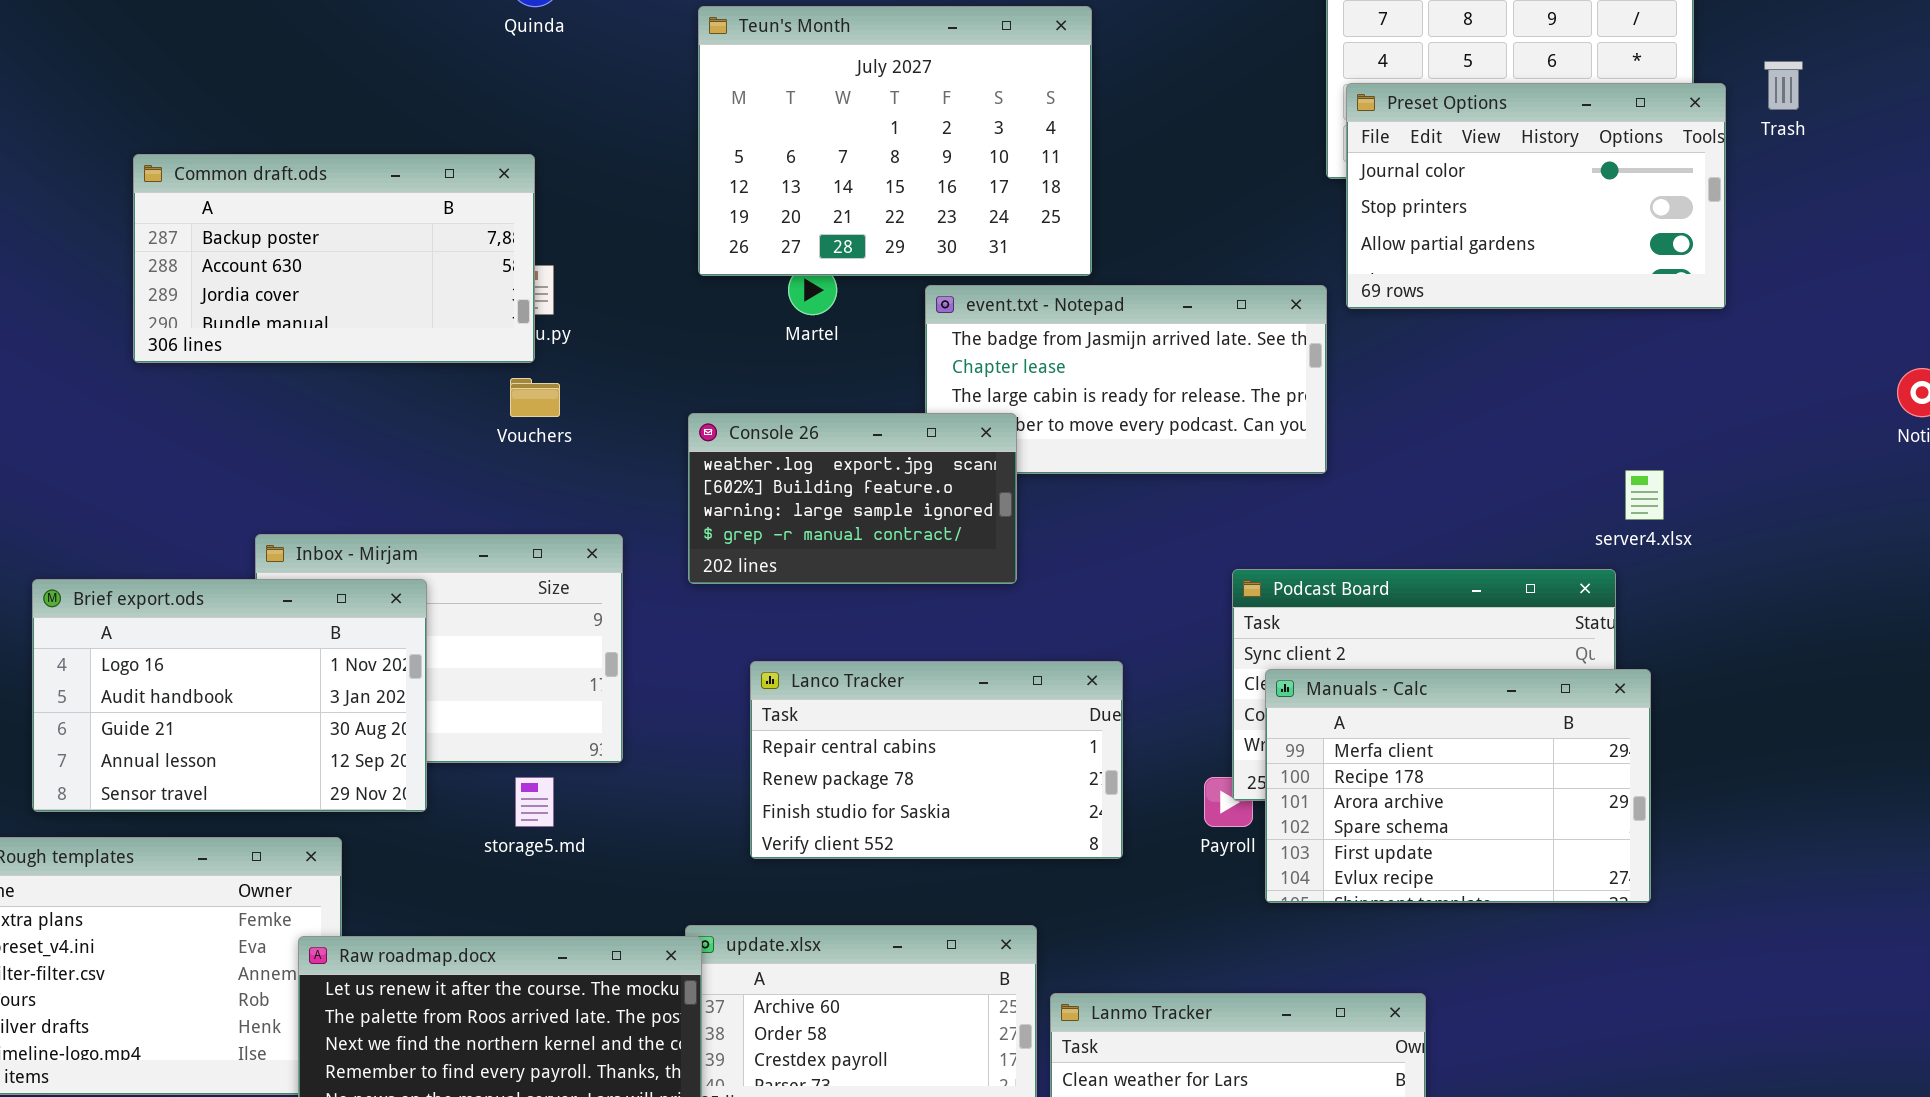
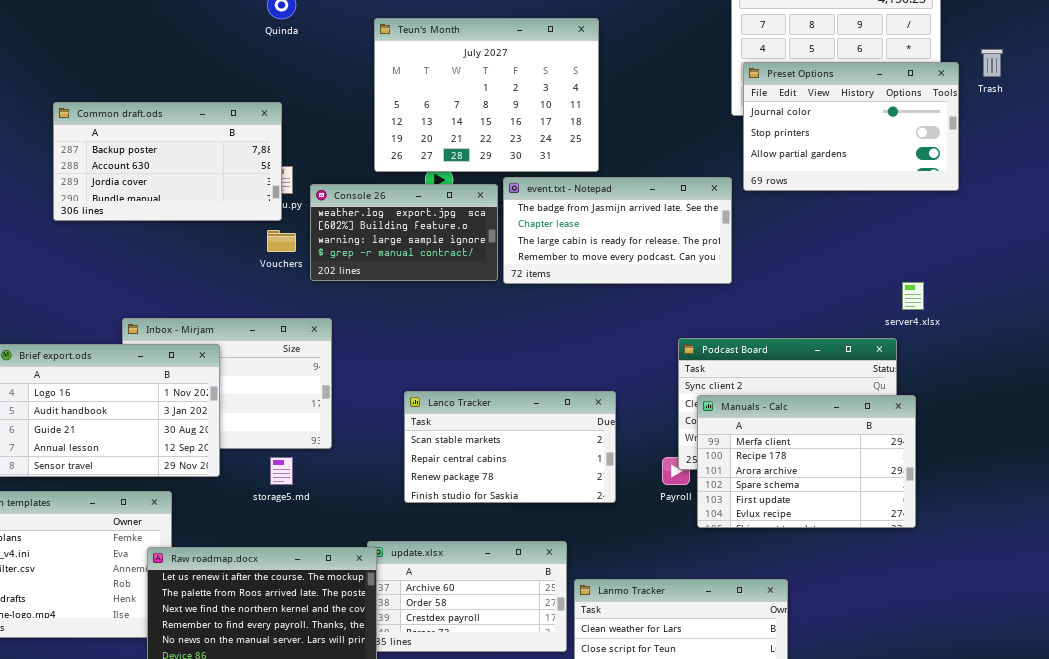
Console 26: [688,413,1017,584] -> [310,184,498,281], moved
Lanco Tracker: [750,661,1123,859] -> [404,391,616,503], scrolled up 1 row

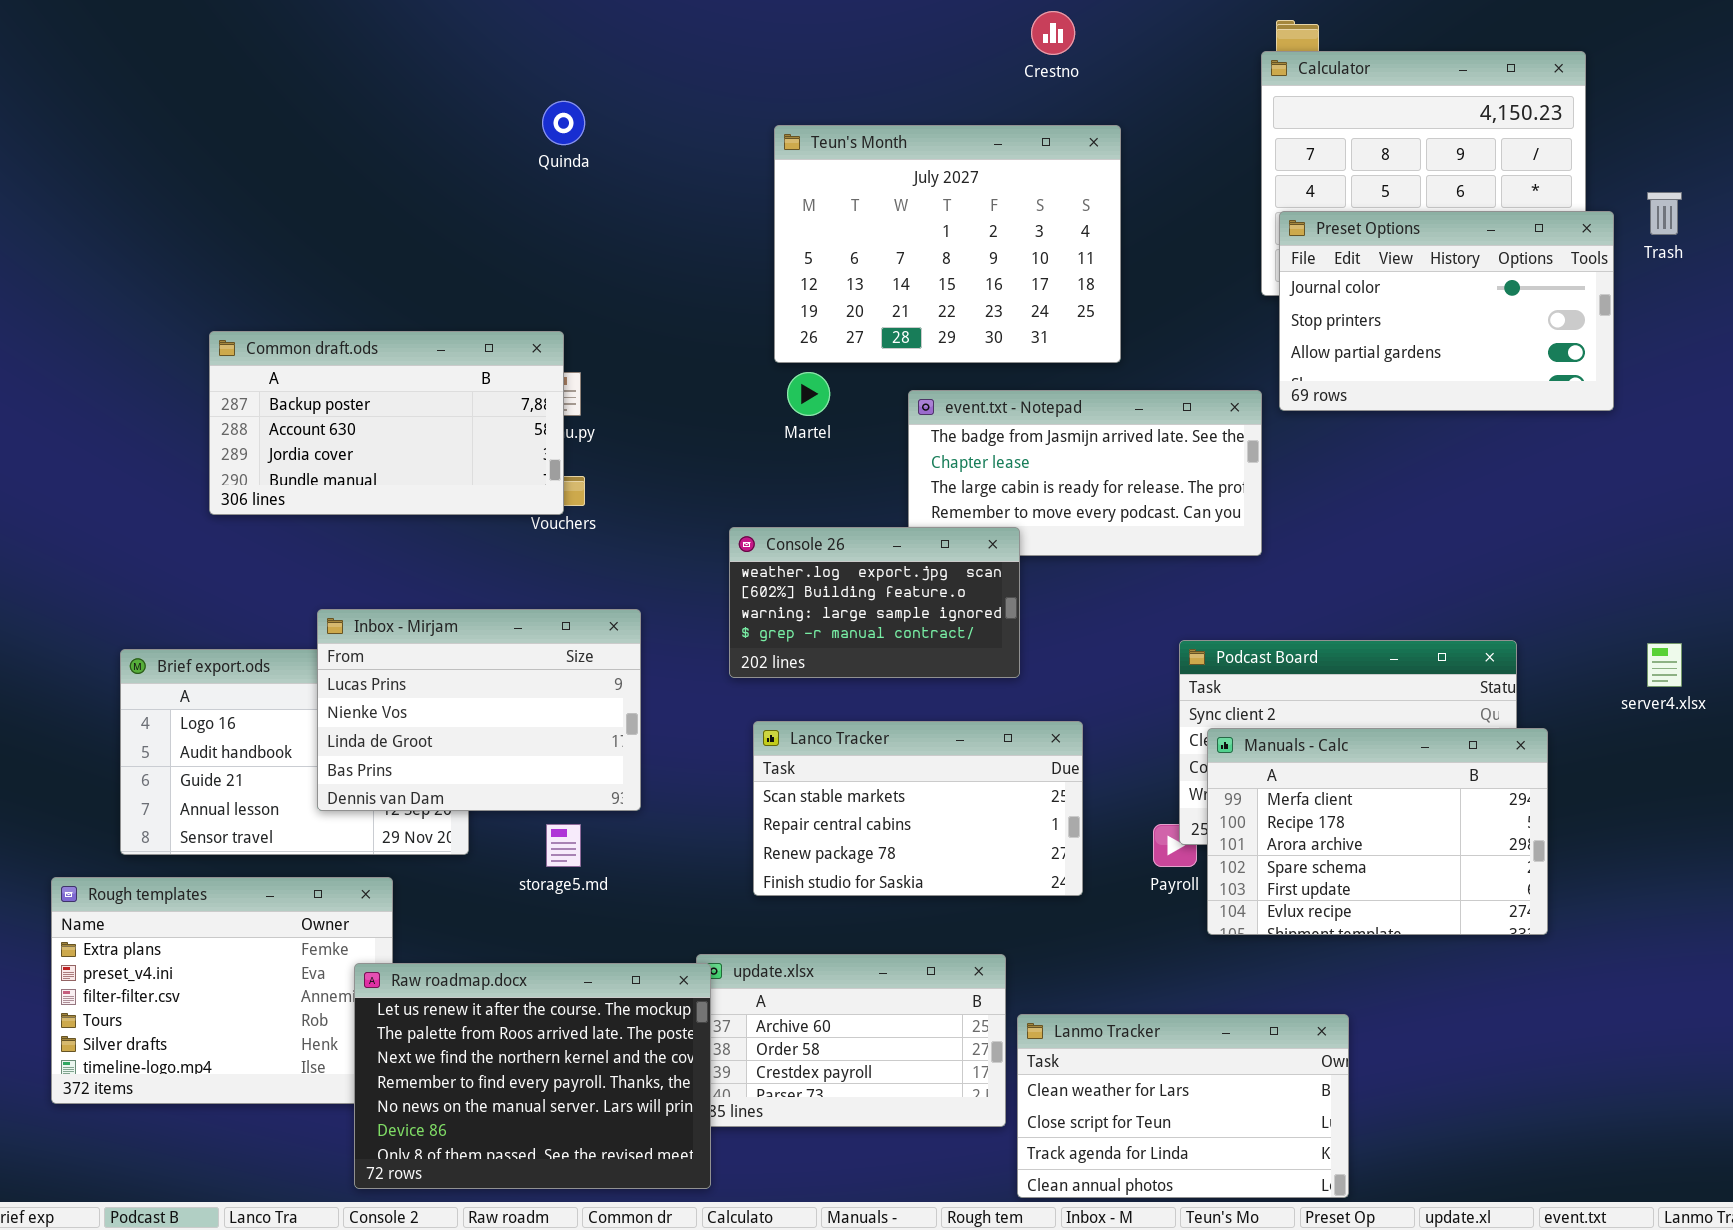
Teun's Month: [374,18,599,172] -> [774,125,1121,363], moved
Common draft.ods: [53,102,282,221] -> [209,331,564,515], moved
Console 26: [310,184,498,281] -> [729,527,1020,678], moved
server4.xlsx: [902,282,924,310] -> [1647,643,1682,687], moved
Inbox - Mirjam: [122,318,332,449] -> [317,609,641,811], raised

